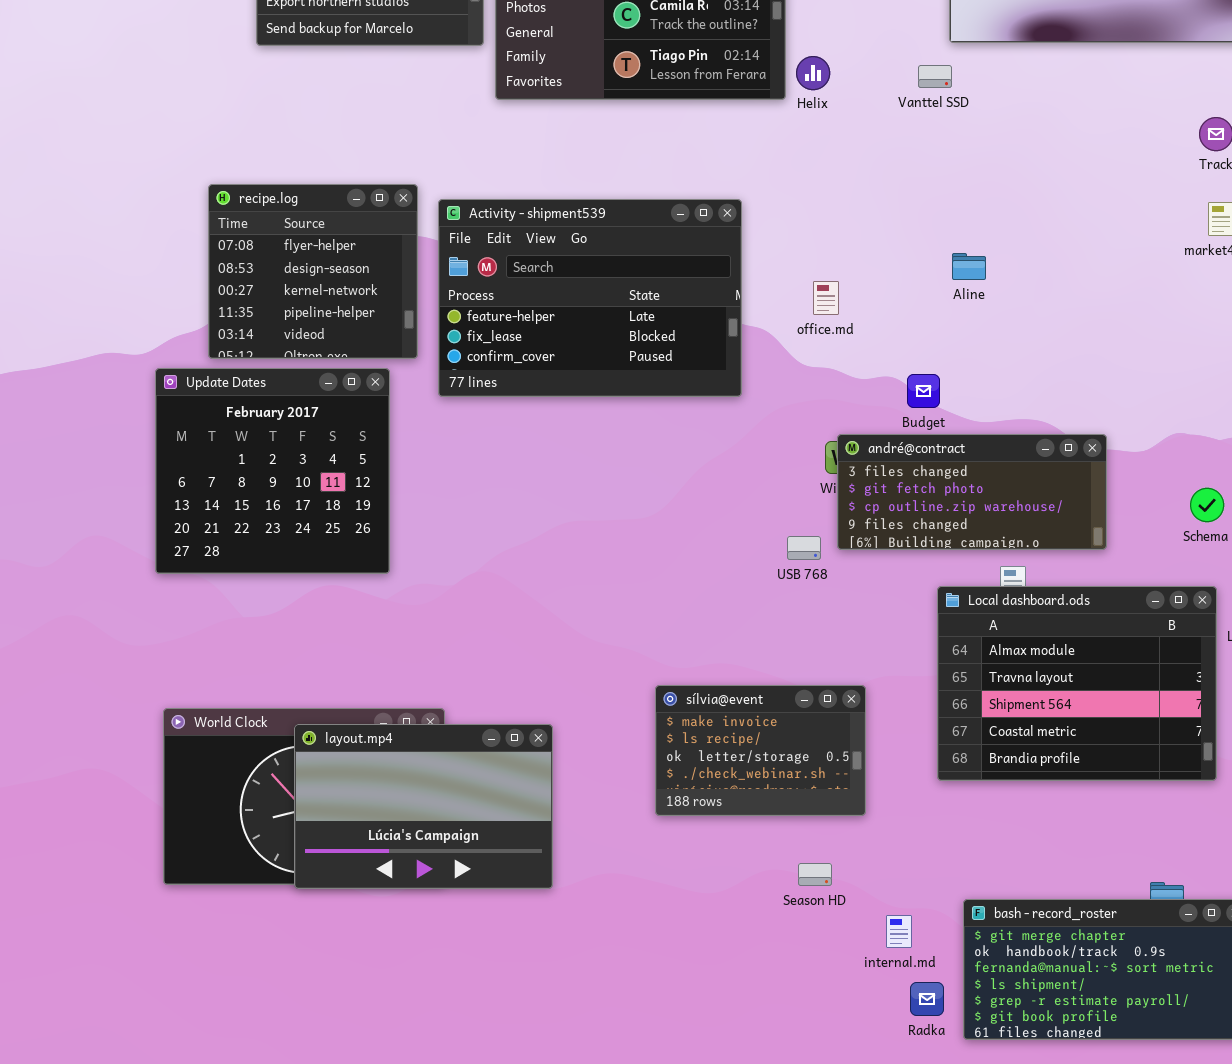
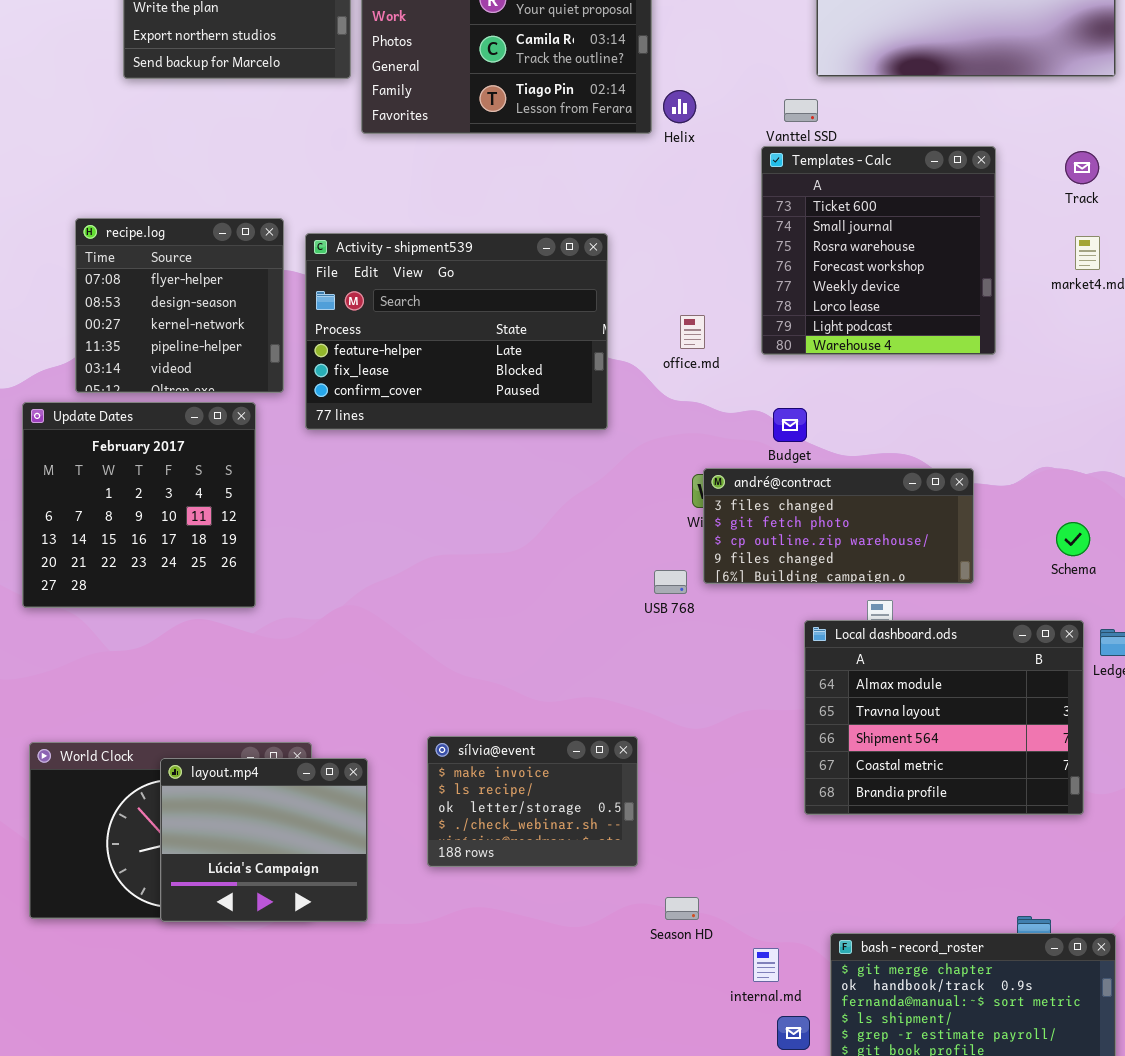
Templates - Calc: none -> [761,146,996,355], opened
sílvia@event: [655,685,866,816] -> [427,736,638,867], moved
layout.mp4: [294,724,553,889] -> [160,758,368,922], resized

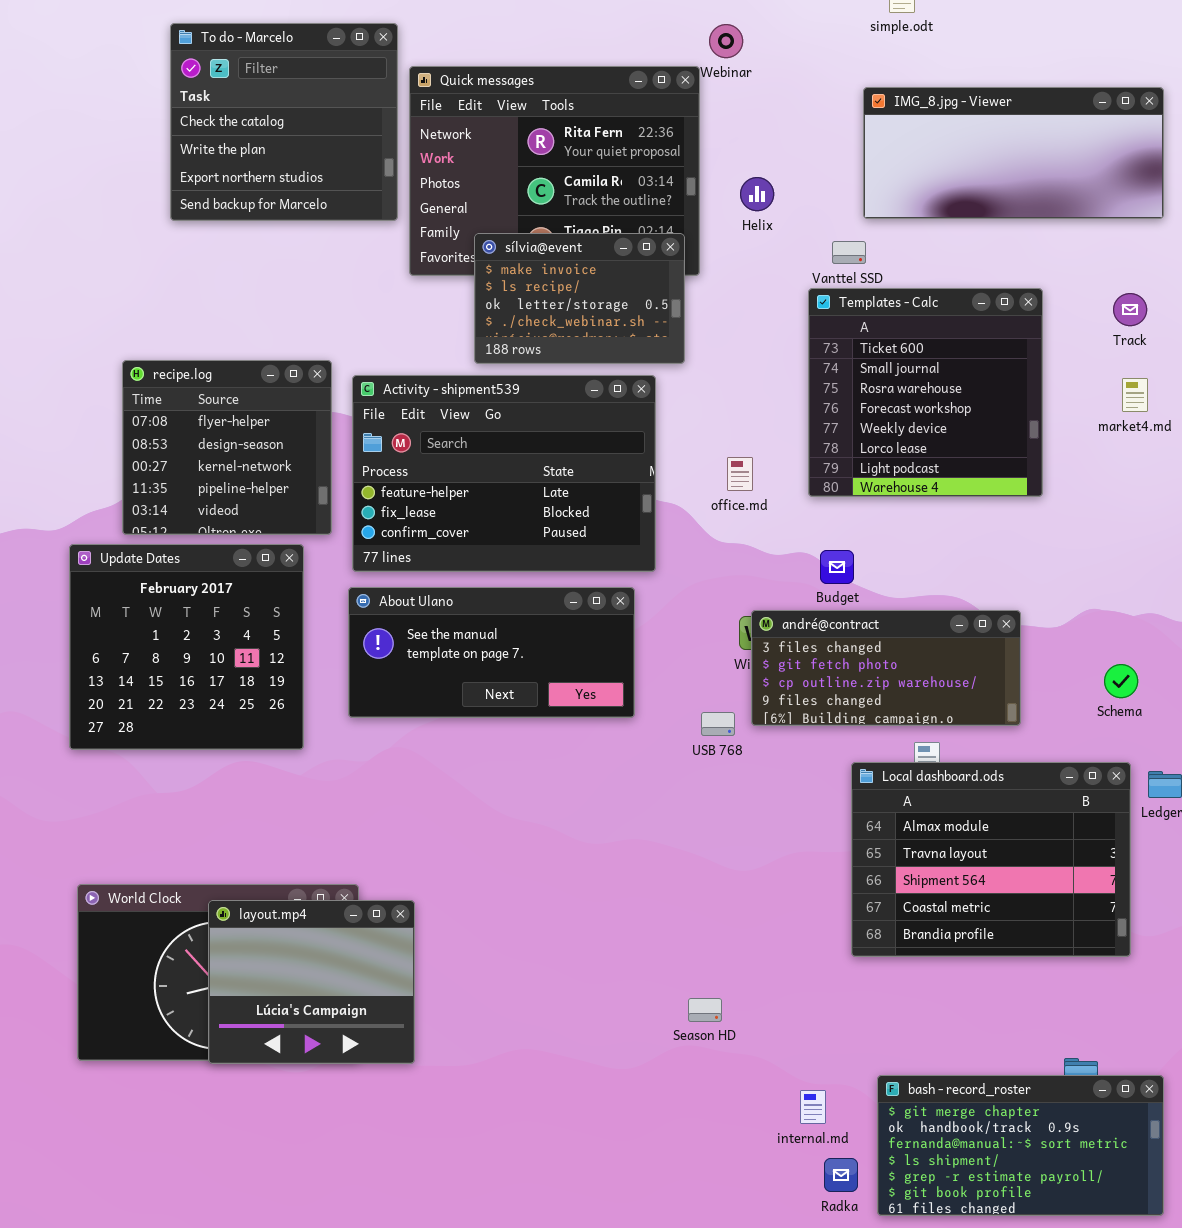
Helix: [663,90,696,123] -> [740,177,774,211], moved
About Ulano: none -> [348,587,635,718], opened
sílvia@event: [427,736,638,867] -> [474,233,685,364], moved
Season HD: [665,897,699,920] -> [688,998,722,1022], moved

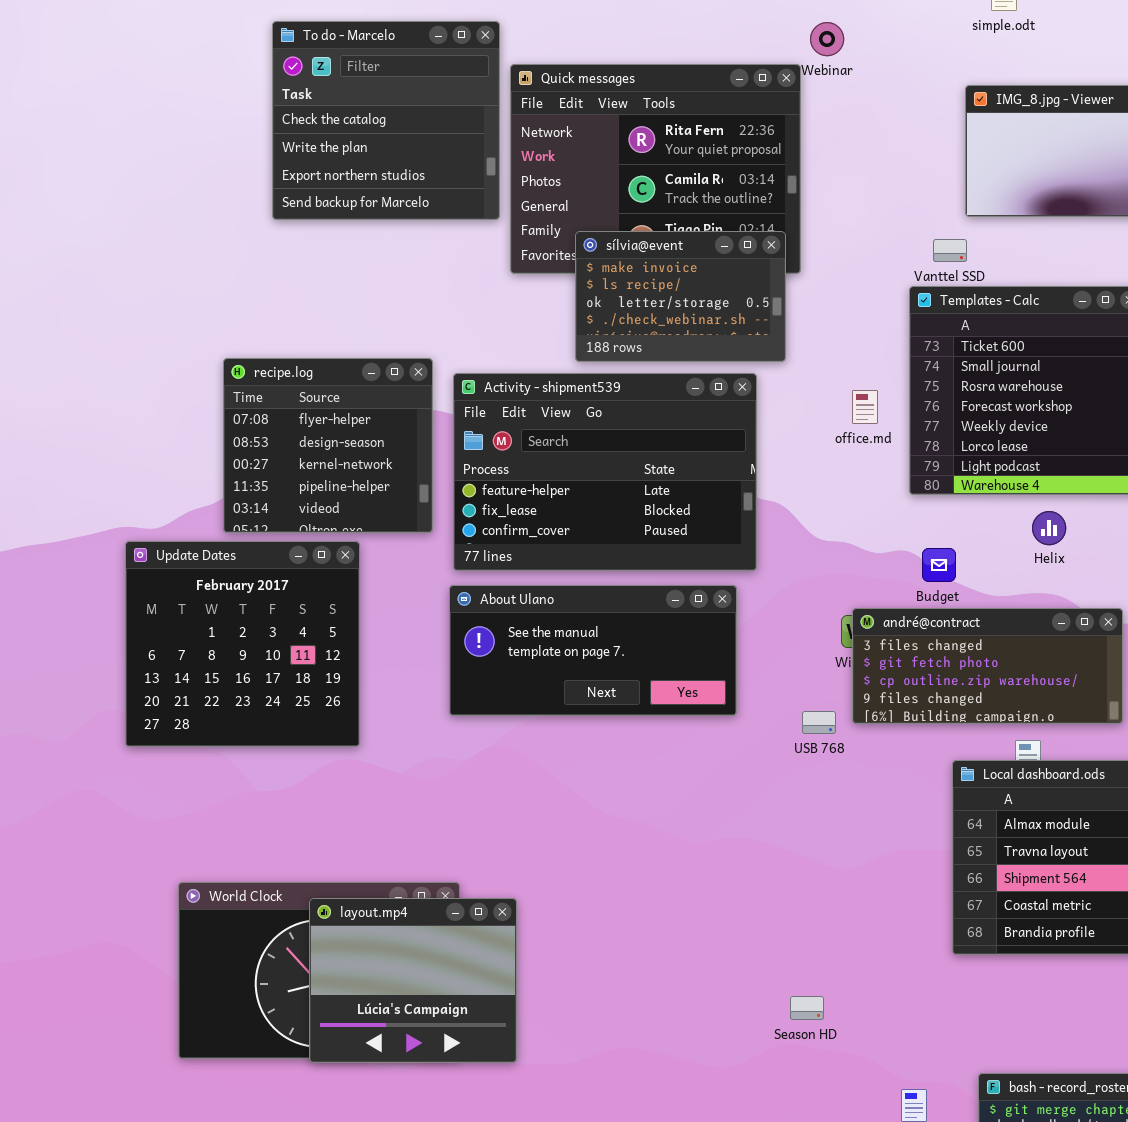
Helix: [740,177,774,211] -> [1032,511,1066,545], moved
office.md: [727,457,753,491] -> [852,390,878,424], moved
Update Dates: [69,544,304,750] -> [125,541,360,747], moved

